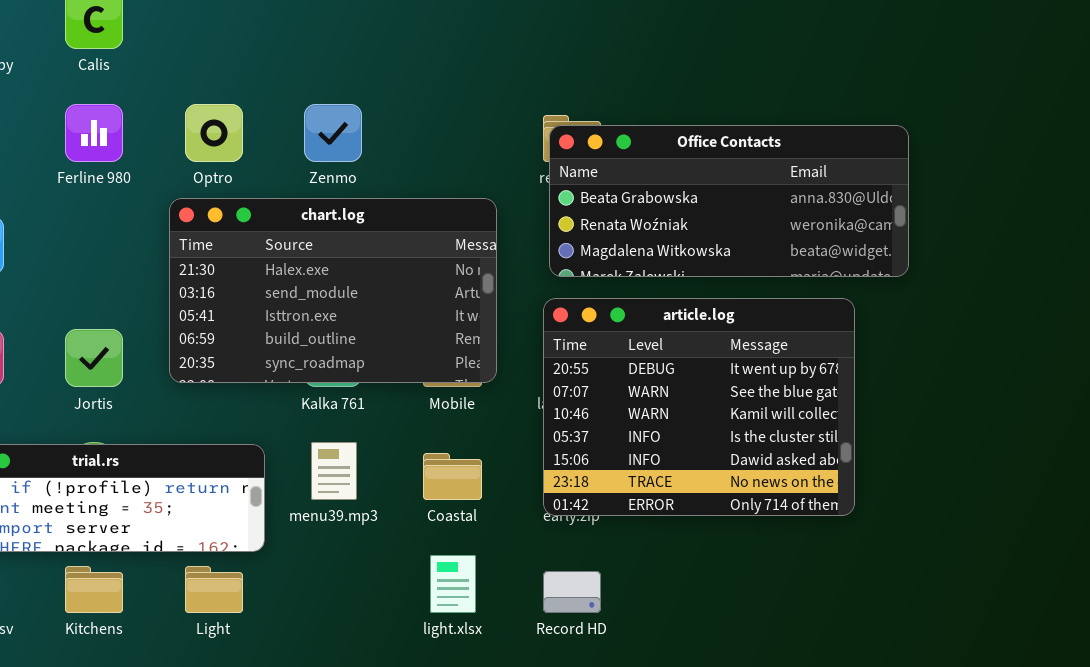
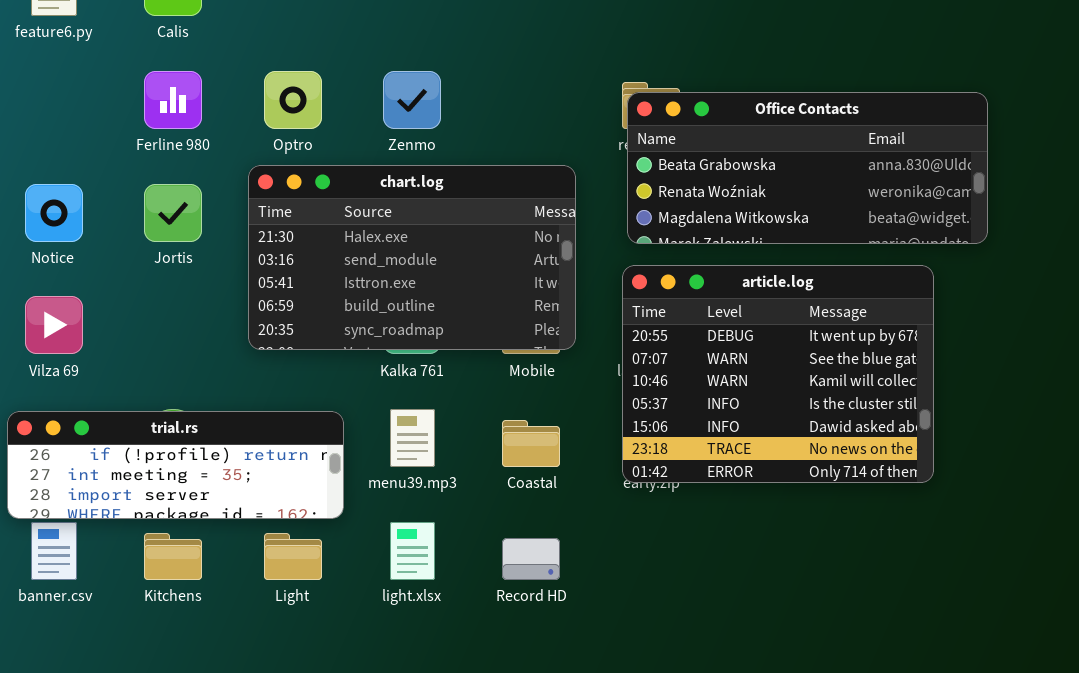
Jortis: [65,329,123,387] -> [144,184,202,242], moved
light.xlsx: [430,555,476,613] -> [390,522,435,580], moved
Record HD: [543,571,601,613] -> [502,538,560,580], moved

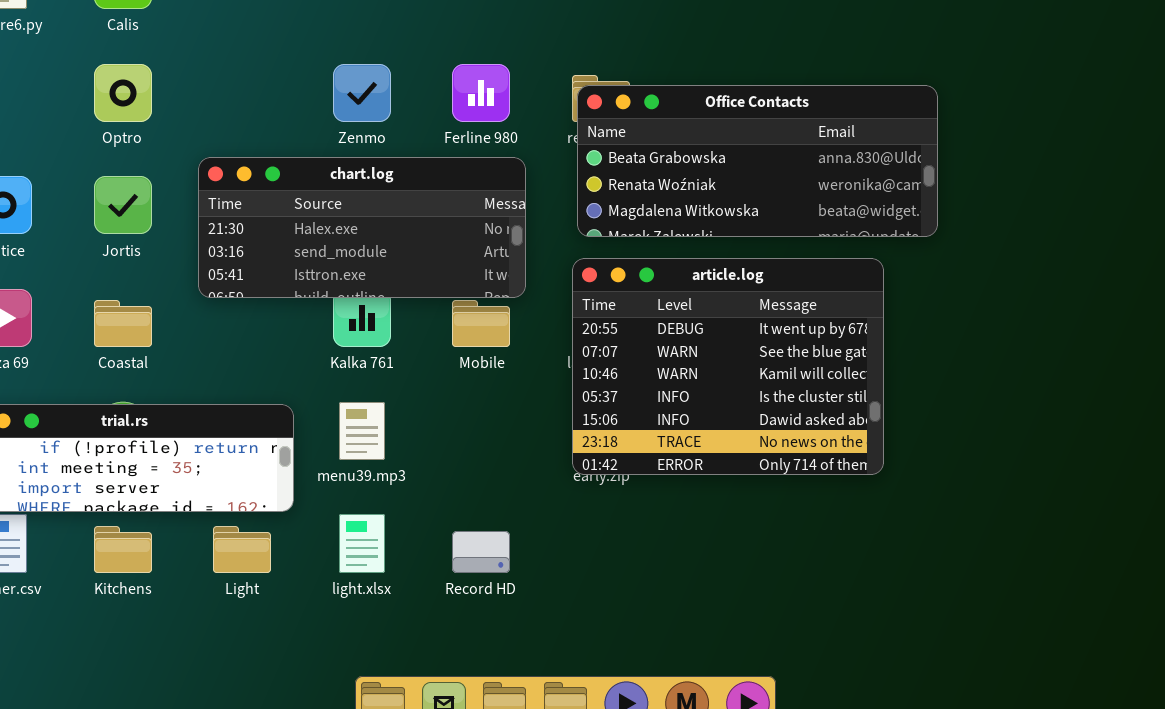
Ferline 980: [144,71,202,129] -> [452,64,510,122], moved
Optro: [264,71,322,129] -> [94,64,152,122], moved
chart.log: [248,165,576,350] -> [198,157,526,298], resized
Coastal: [502,420,560,467] -> [94,300,152,347], moved

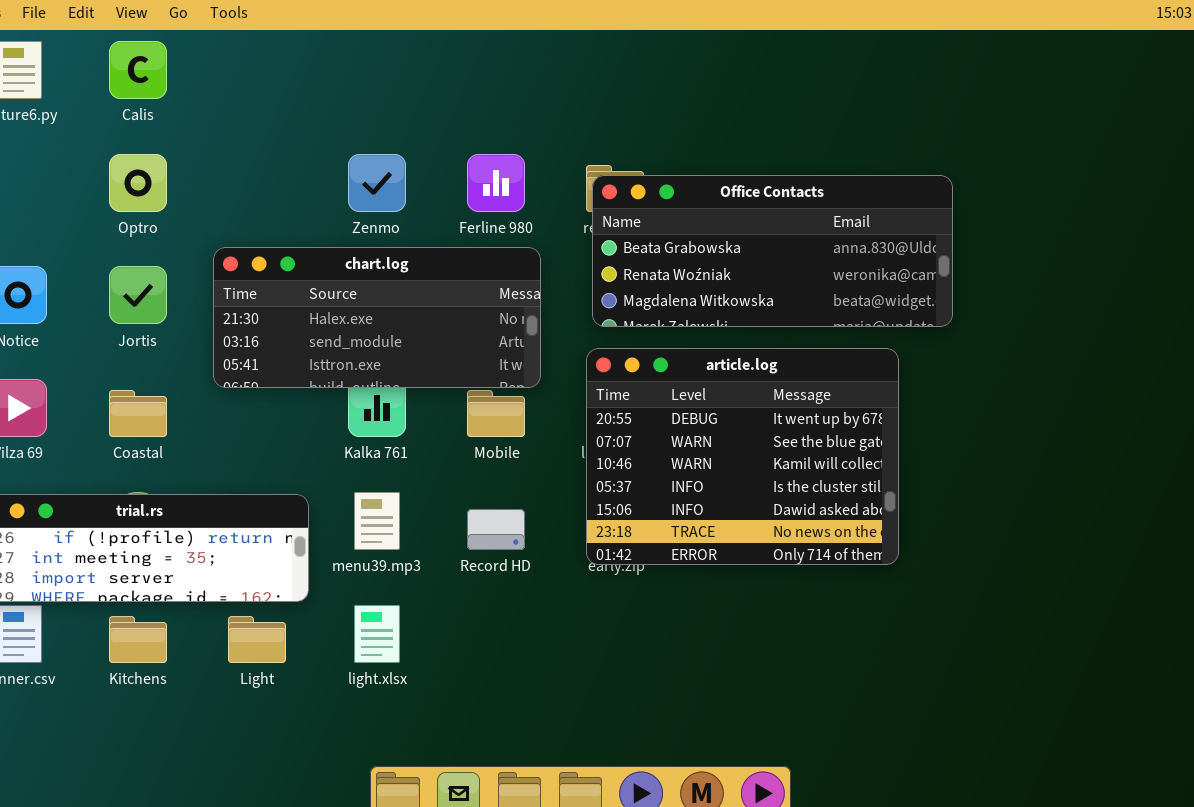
Record HD: [452,531,510,573] -> [467,509,525,550], moved

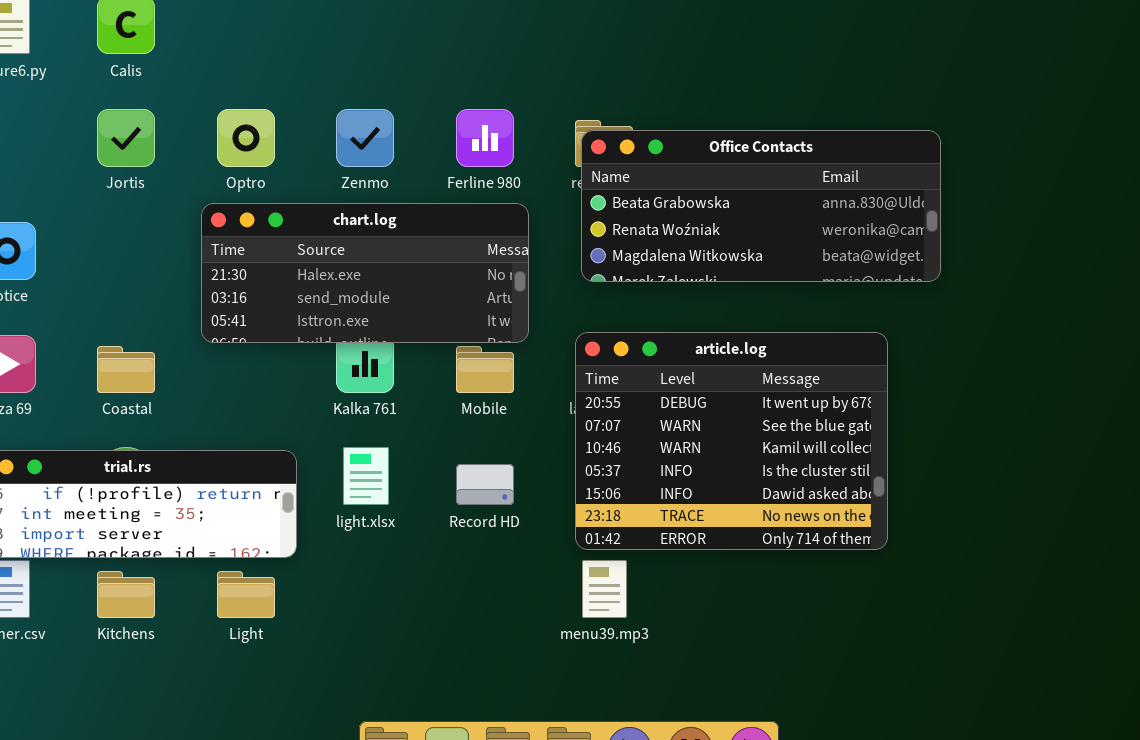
Optro: [109,154,167,212] -> [217,109,275,167], moved
Jortis: [109,266,167,324] -> [97,109,155,167], moved
article.log: [586,348,899,565] -> [575,332,888,550], moved
menu39.mp3: [354,492,400,550] -> [582,560,627,618], moved
light.xlsx: [354,605,400,663] -> [343,447,389,505], moved

